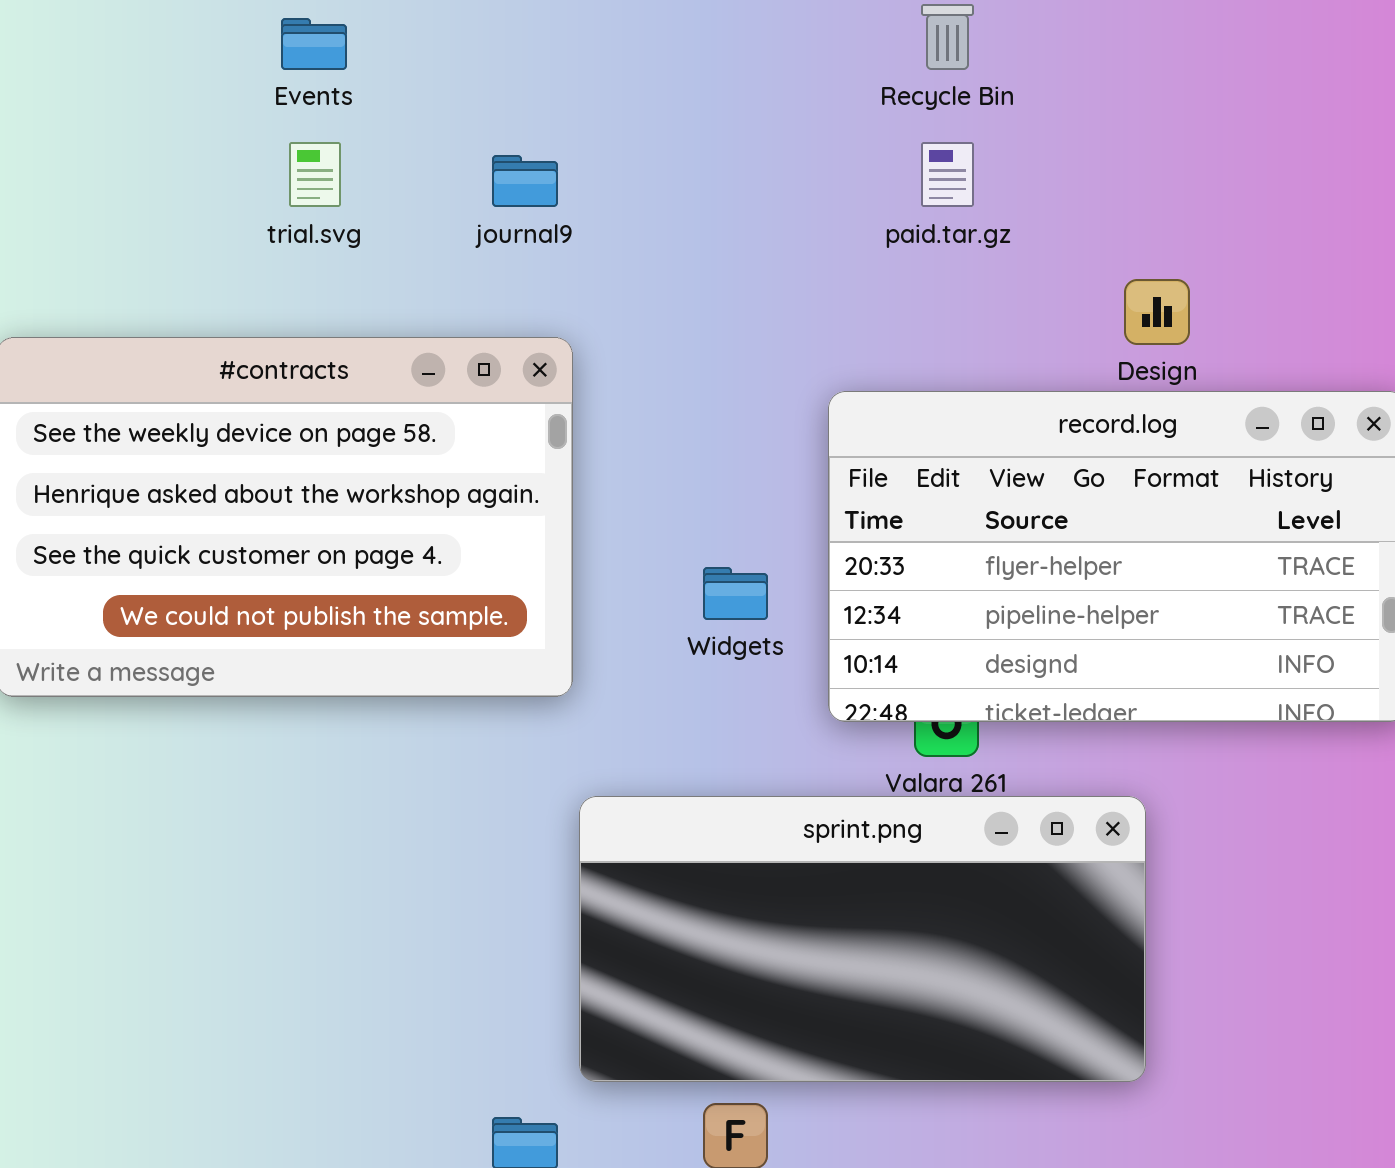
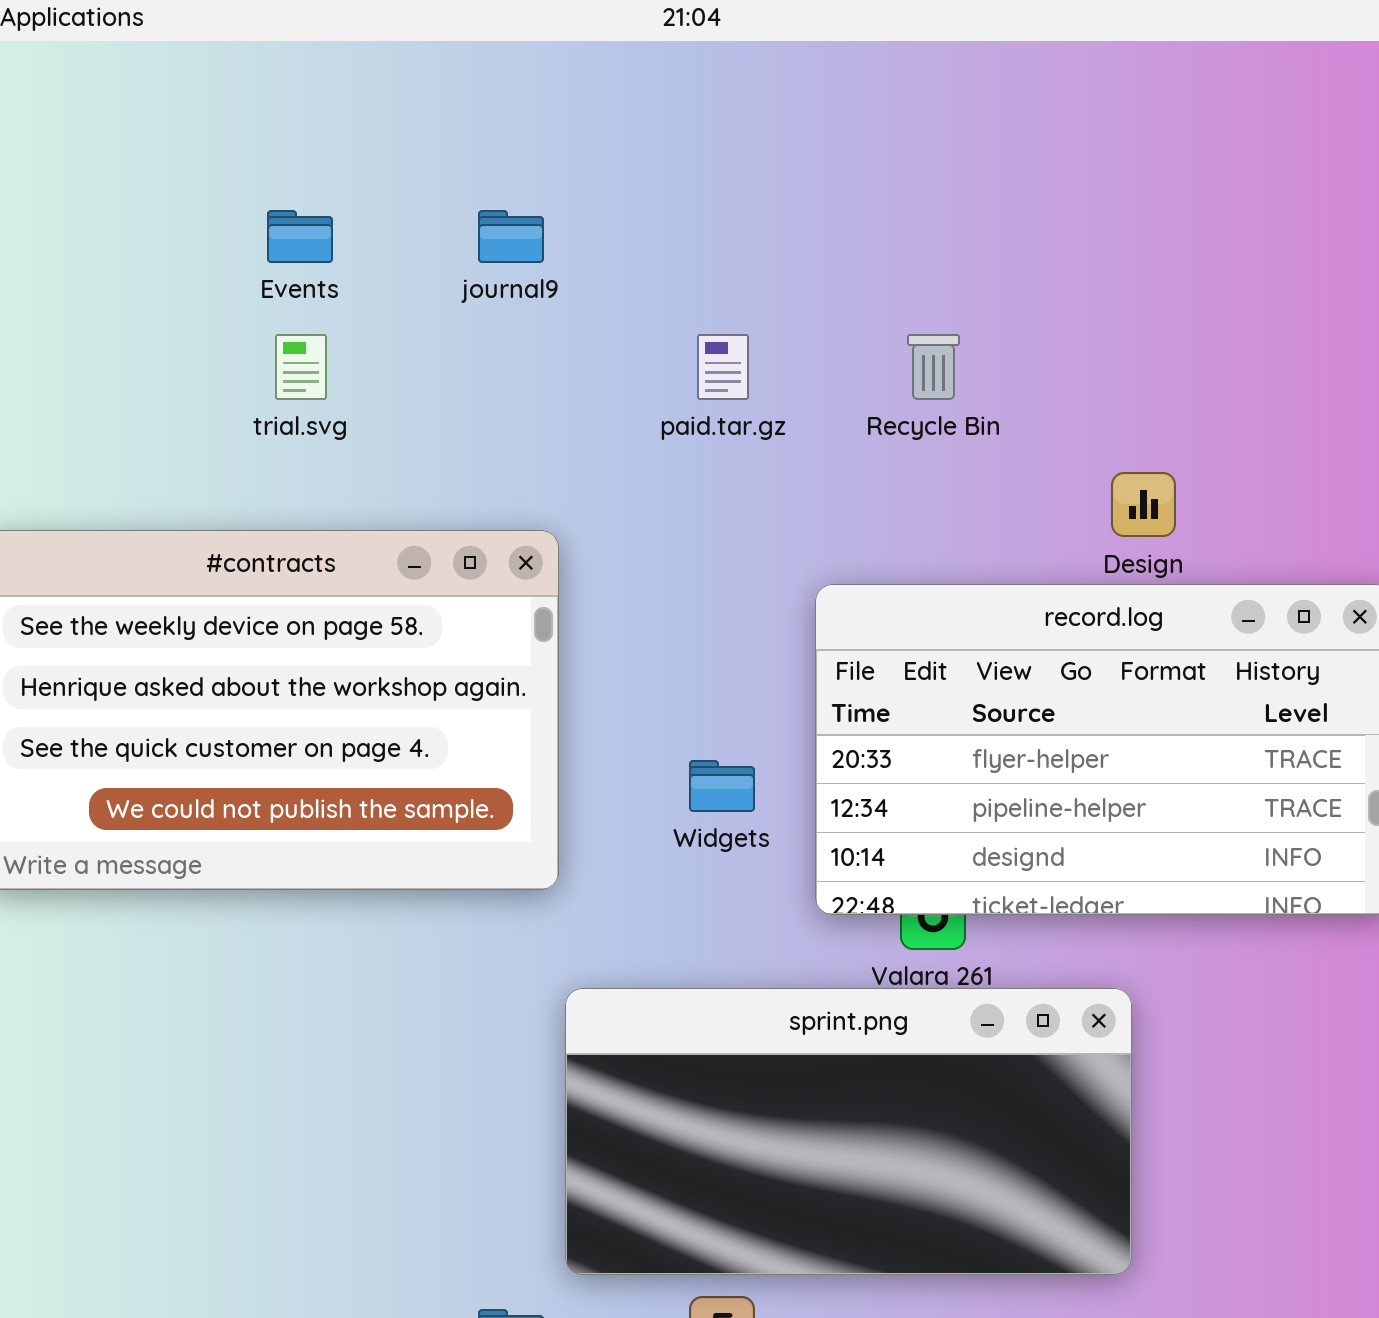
Recycle Bin: [921,4,974,70] -> [907,334,960,400], moved
paid.tar.gz: [921,142,974,207] -> [697,334,749,400], moved
journal9: [492,155,558,207] -> [478,210,544,263], moved

